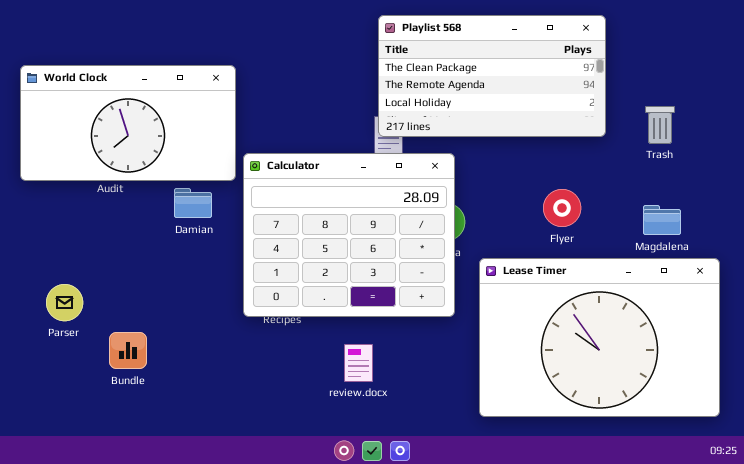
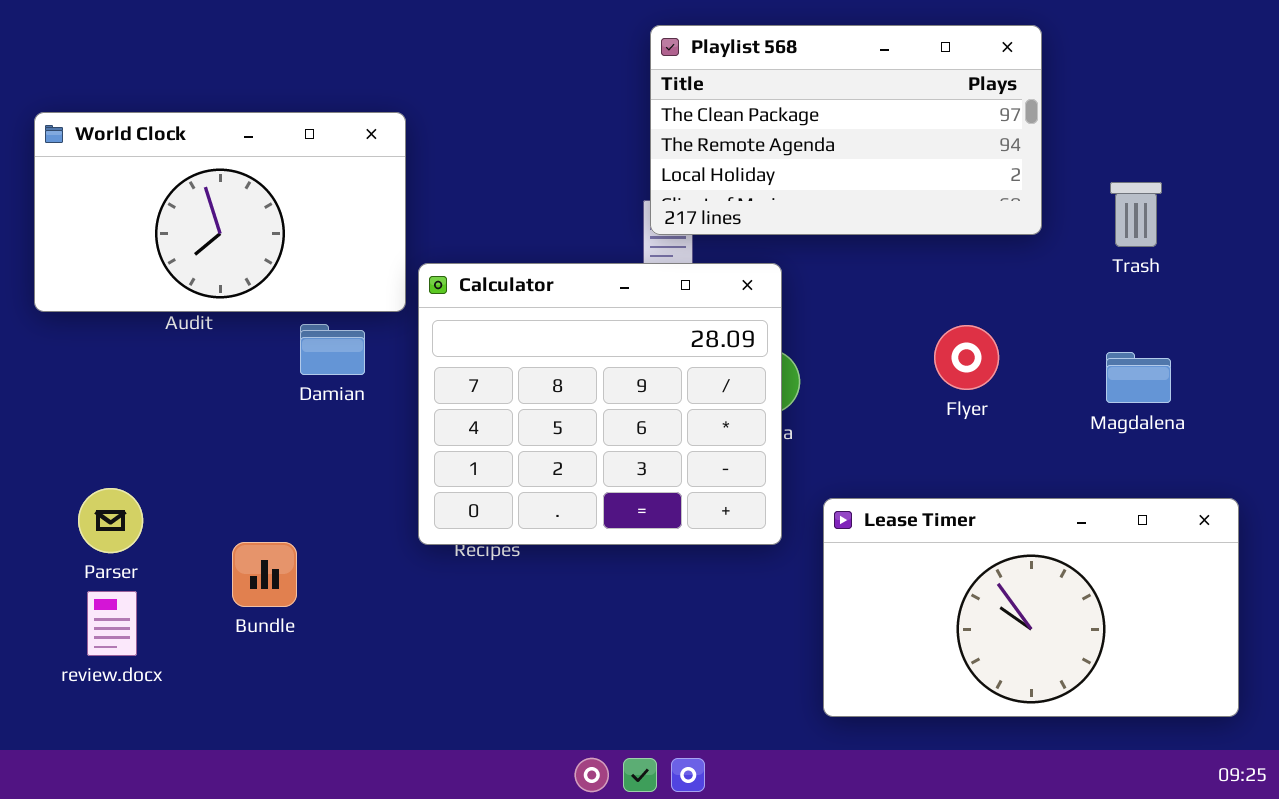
Lease Timer: [479,258,720,417] -> [823,498,1239,717], resized
Bundle: [109,332,147,369] -> [232,542,297,607], moved
review.docx: [344,344,373,382] -> [87,591,137,656], moved

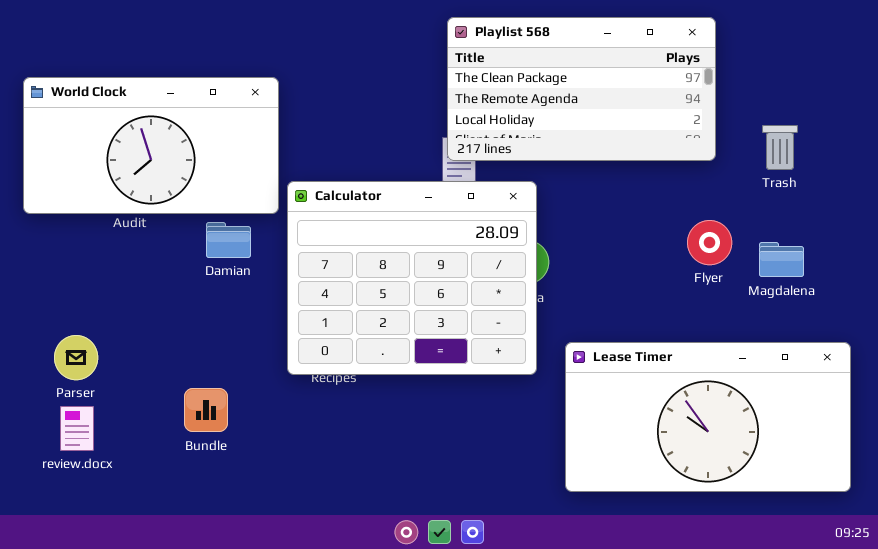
Flyer: [934,325,999,390] -> [687,220,732,265], moved
Bundle: [232,542,297,607] -> [184,388,228,432], moved

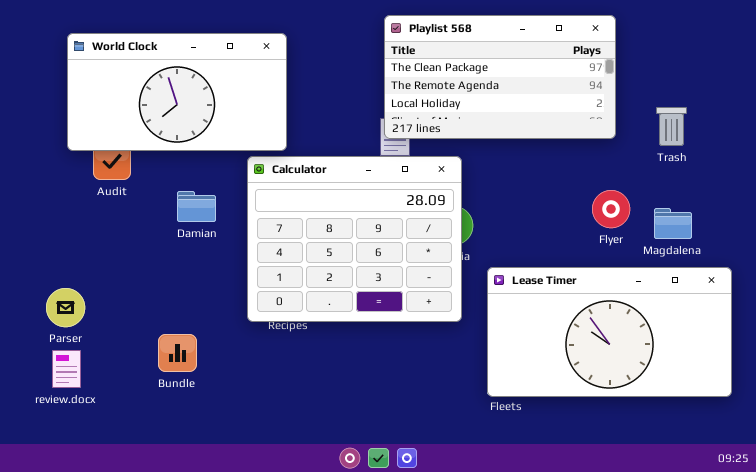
World Clock: [23,77,279,214] -> [67,33,287,151], moved
Lease Timer: [565,342,851,492] -> [487,267,732,397], moved

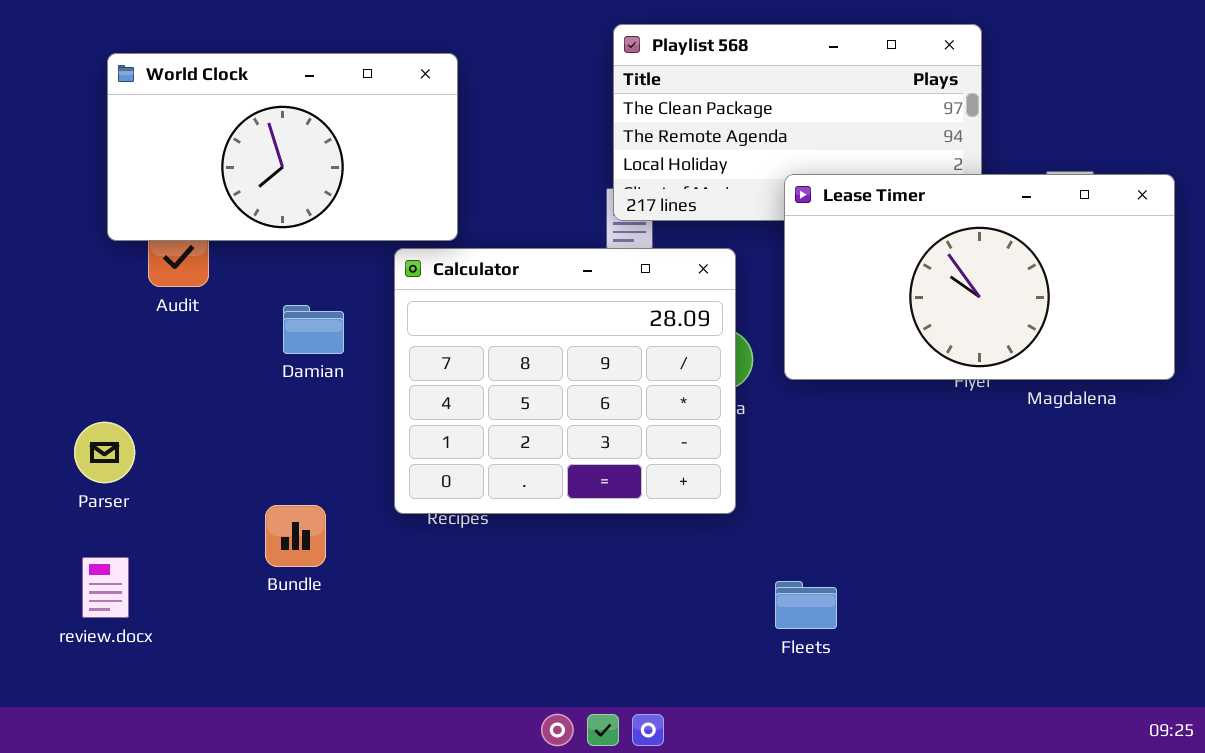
Lease Timer: [487,267,732,397] -> [784,174,1175,380], moved
Parser: [46,288,85,327] -> [74,422,135,483], moved
Bundle: [158,334,197,372] -> [265,505,326,567], moved

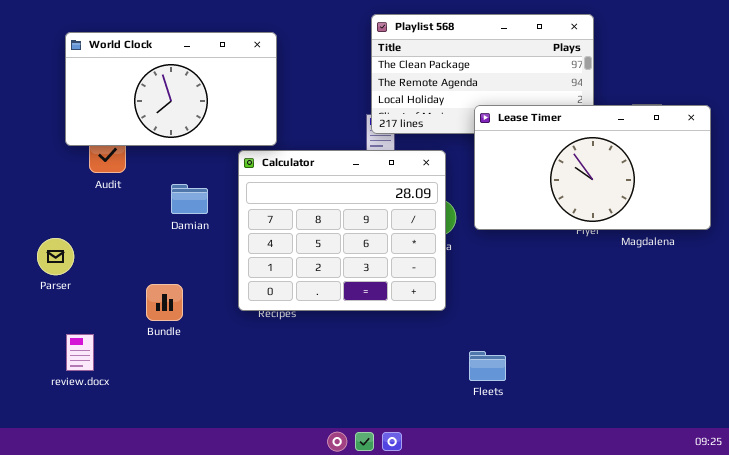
Parser: [74,422,135,483] -> [37,238,74,275], moved
Bundle: [265,505,326,567] -> [146,284,183,321], moved
review.docx: [82,557,129,618] -> [66,334,94,371], moved

